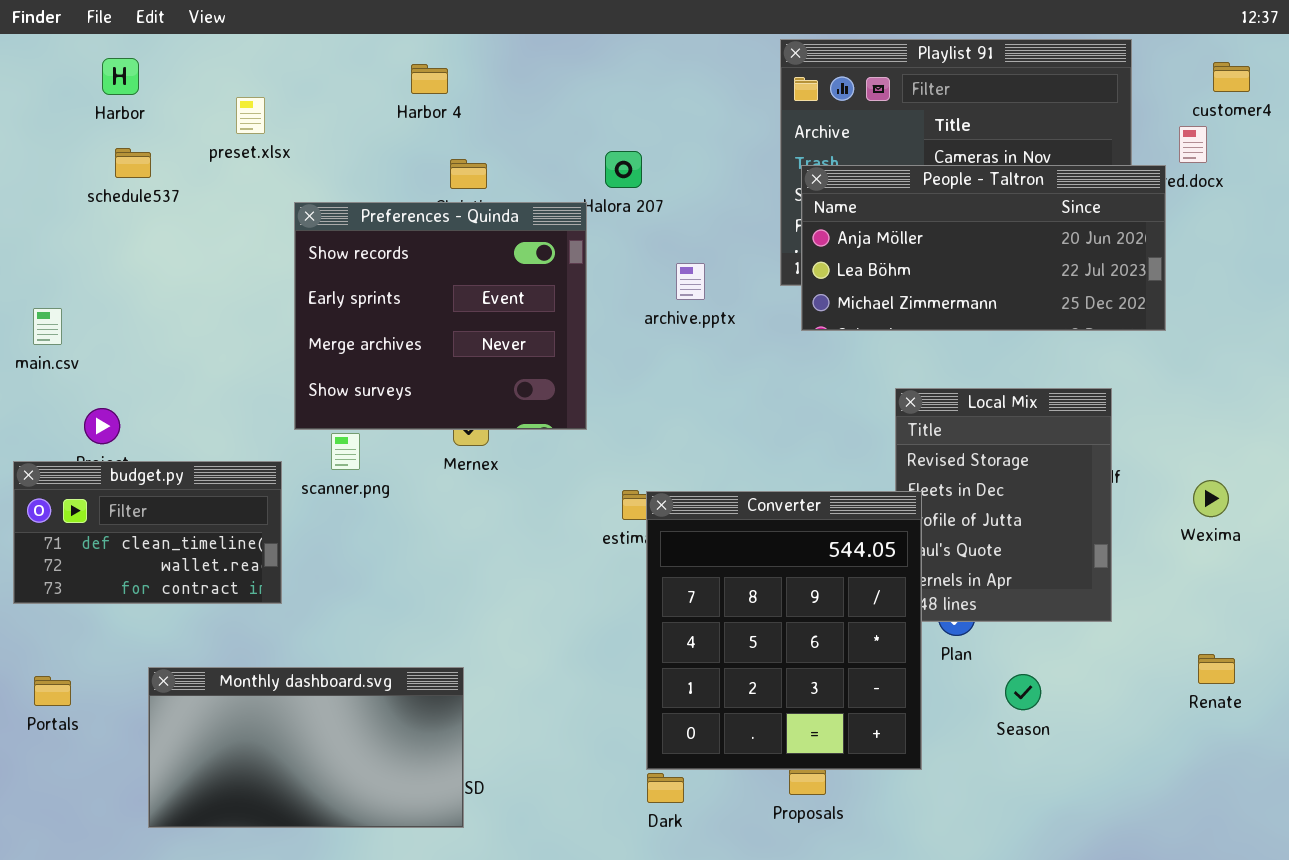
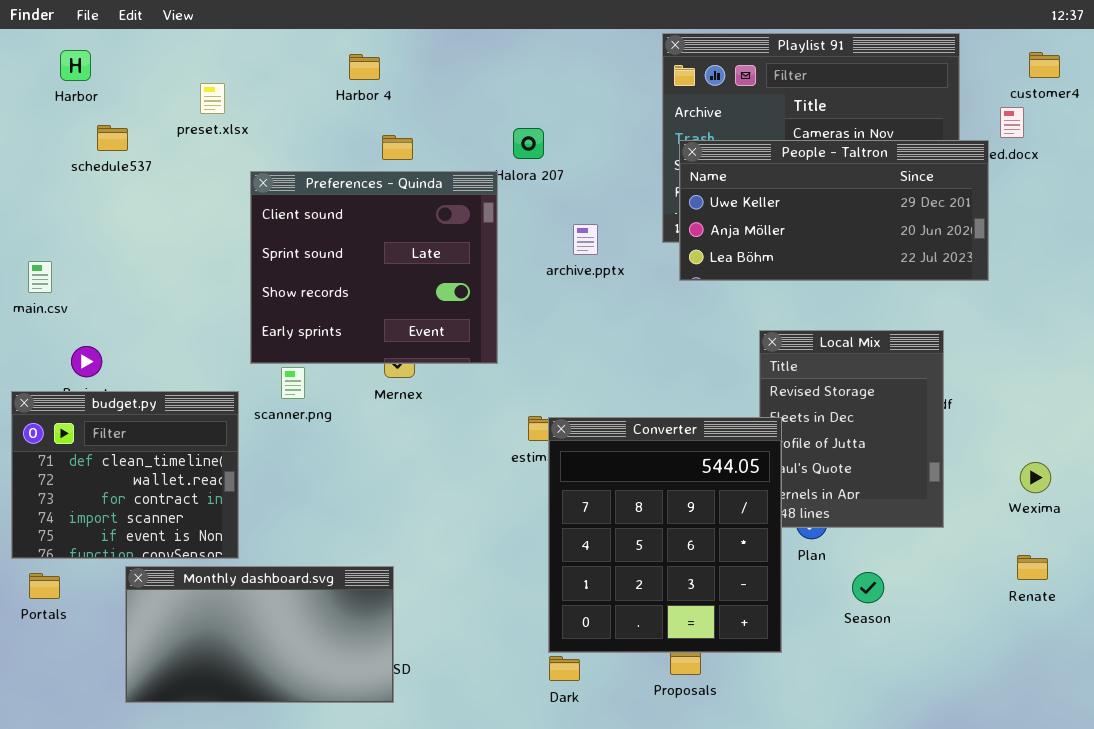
Harbor: [102,58,139,95] -> [60,50,91,81], moved
People - Taltron: [801,165,1166,331] -> [679,140,989,281], scrolled up 1 row
Preferences - Quinda: [294,202,587,430] -> [250,171,498,364], scrolled up 2 rows
budget.py: [13,461,282,604] -> [11,391,239,559], resized
Wexima: [1193,480,1229,517] -> [1020,462,1051,493], moved

